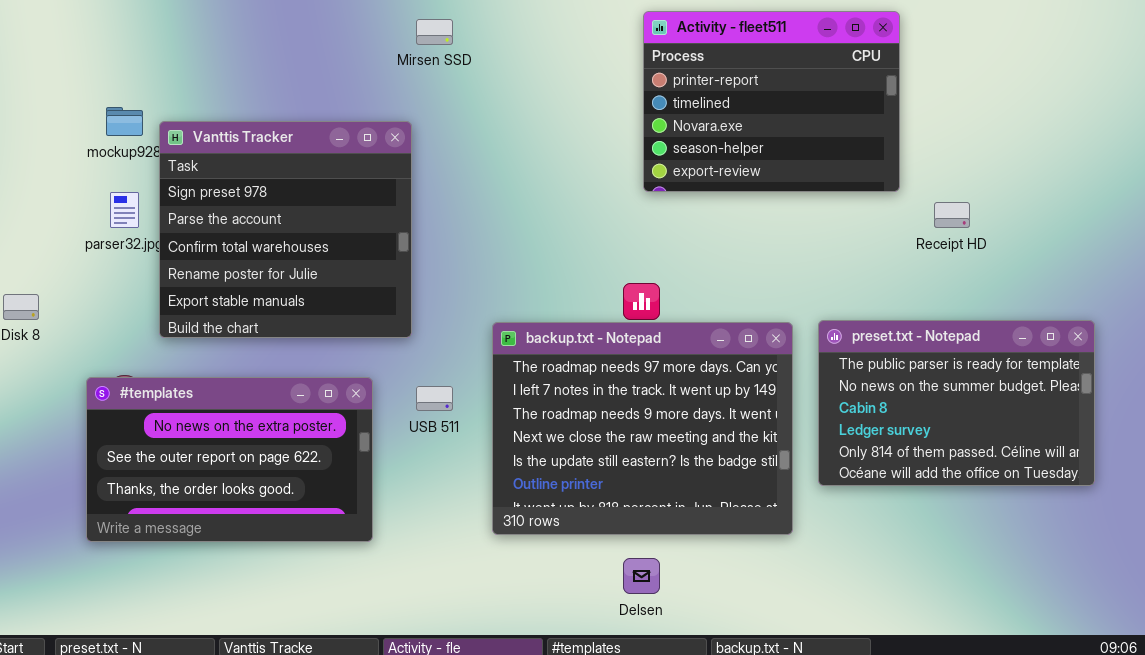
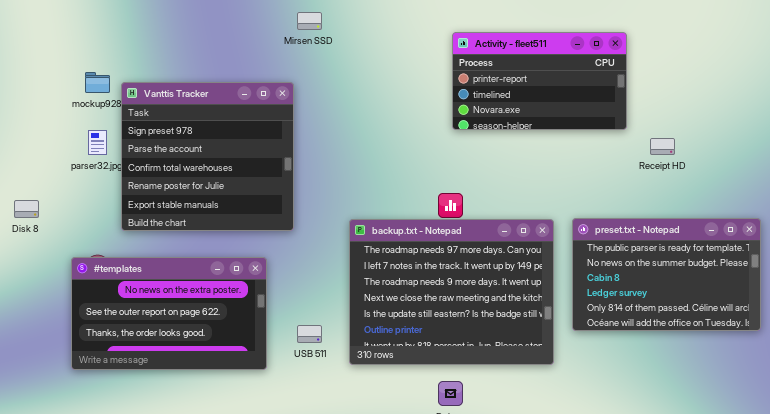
Activity - fleet511: [643,11,900,192] -> [452,32,627,130], resized
USB 511: [416,386,453,411] -> [297,325,322,343], moved

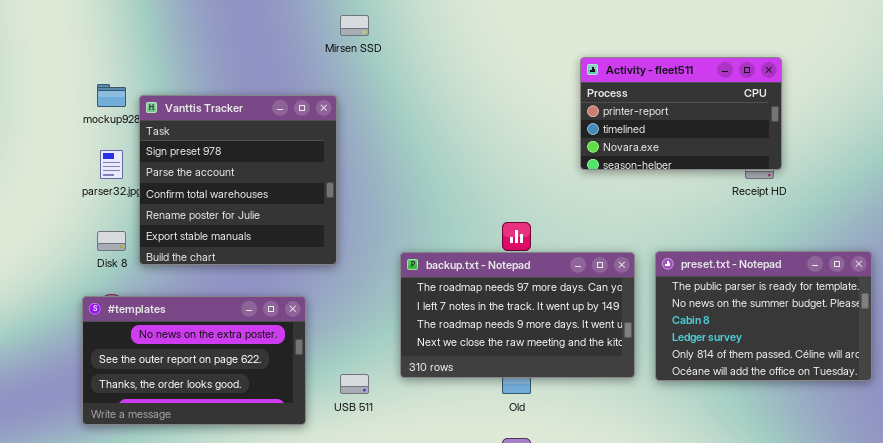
Activity - fleet511: [452,32,627,130] -> [580,57,782,170], moved
Disk 8: [14,200,39,218] -> [97,231,126,251], moved
backup.txt - Notepad: [349,219,554,365] -> [400,252,635,378], resized

